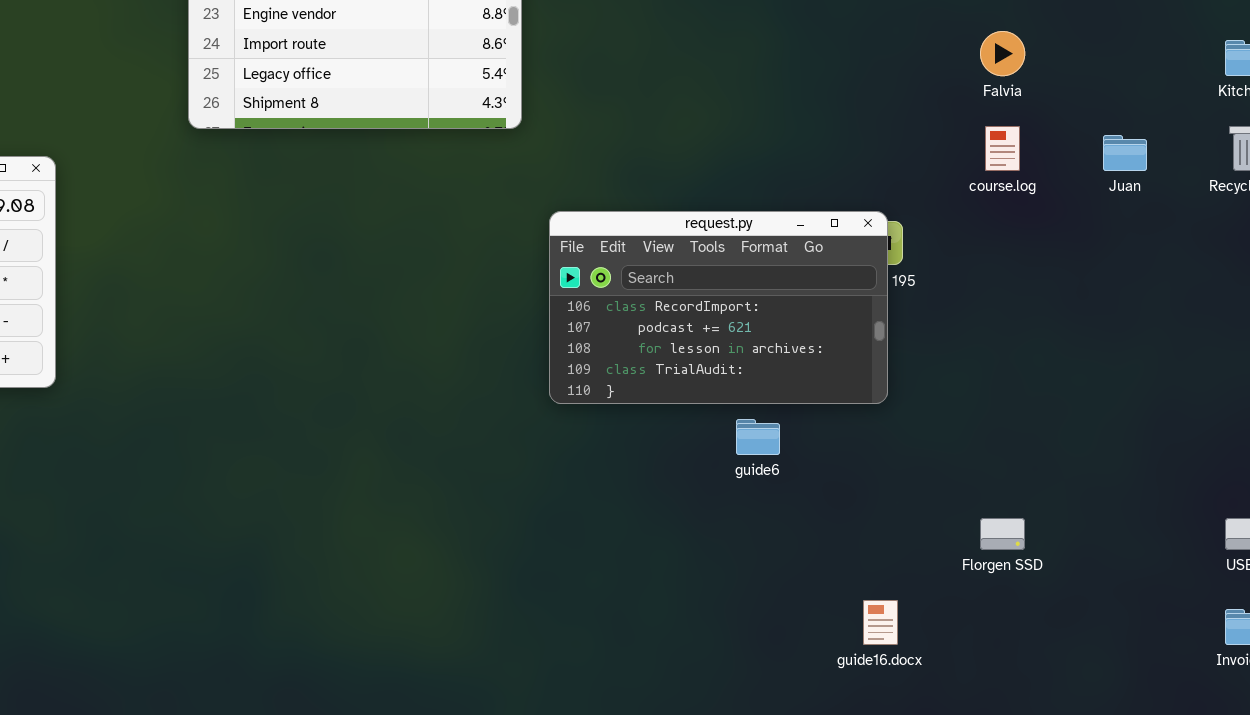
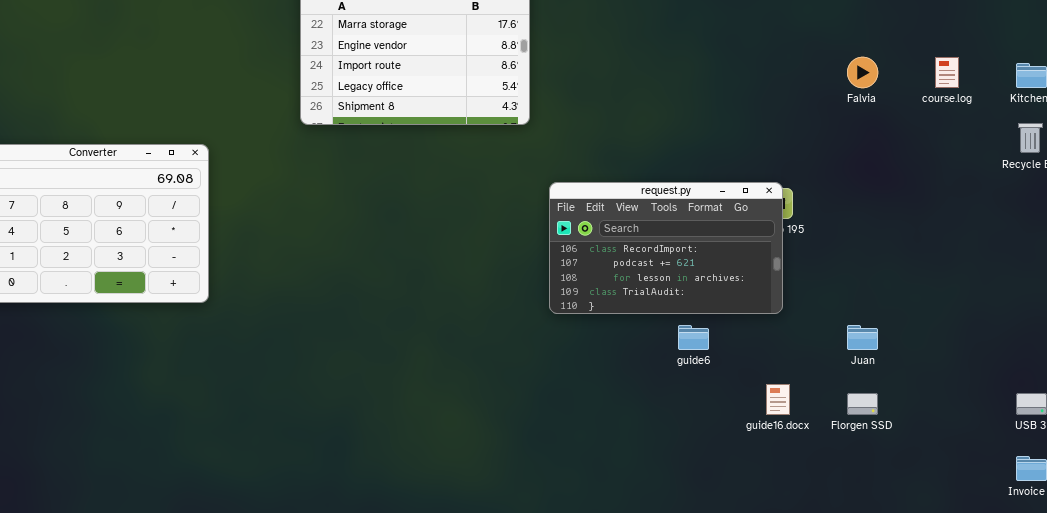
course.log: [985,126,1020,171] -> [935,57,959,88], moved
Juan: [1103,135,1147,171] -> [847,325,878,350], moved
guide16.docx: [863,600,898,645] -> [766,384,790,415], moved

